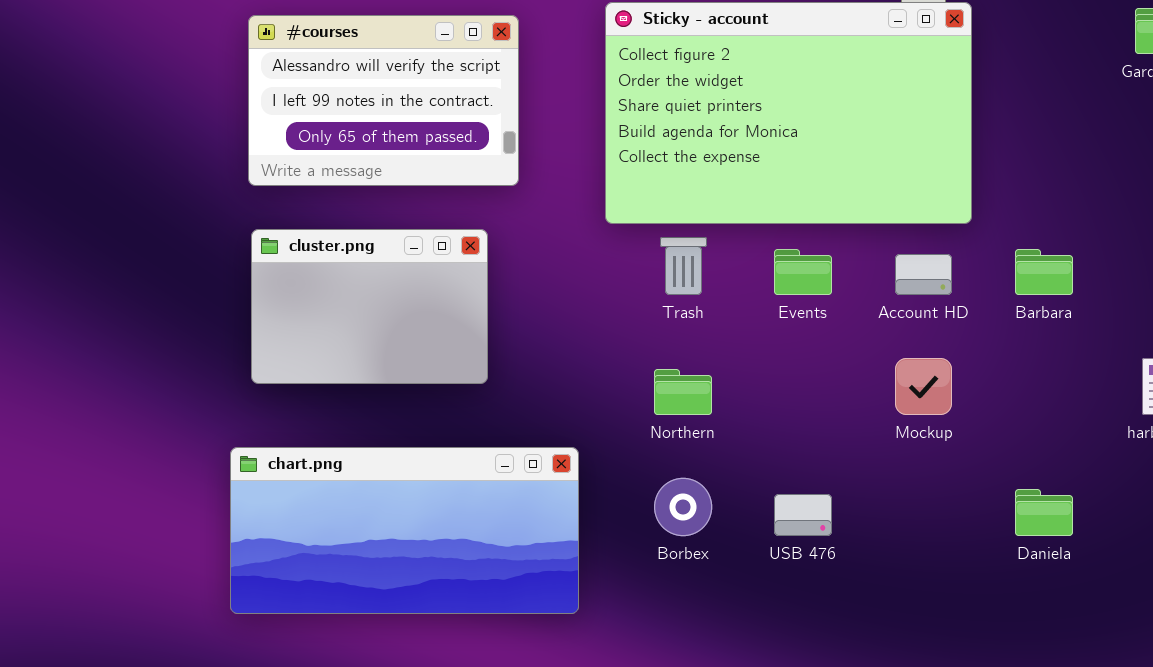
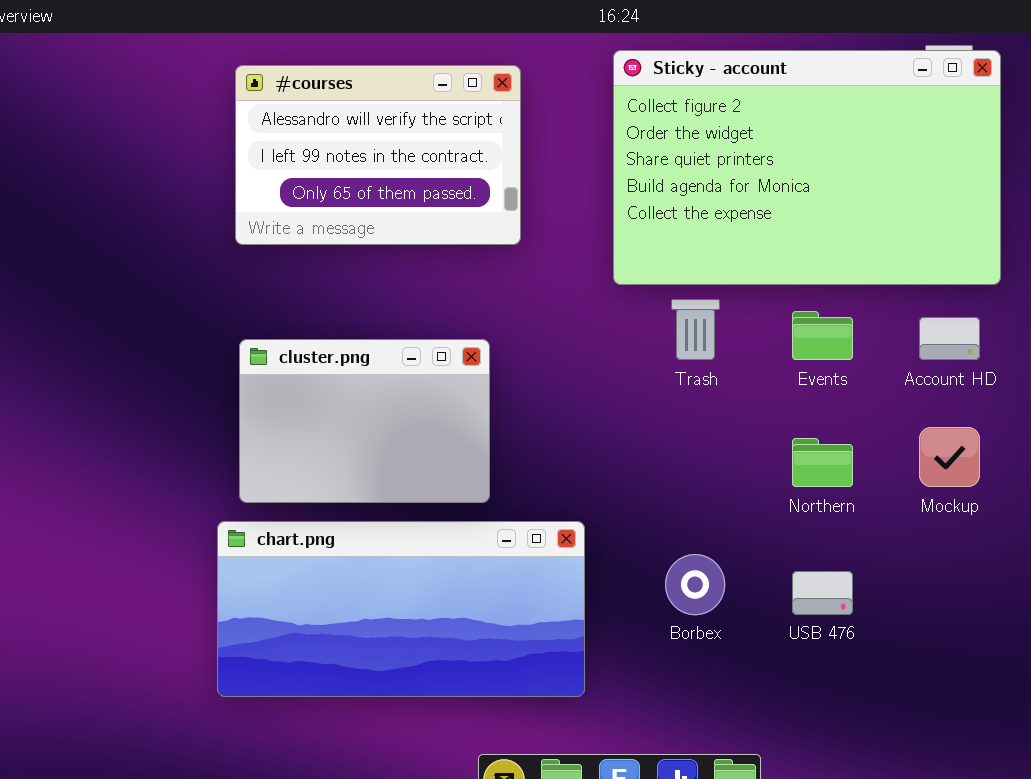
cluster.png: [251,229,488,384] -> [239,339,490,503], moved
Northern: [654,369,712,415] -> [792,438,853,487], moved

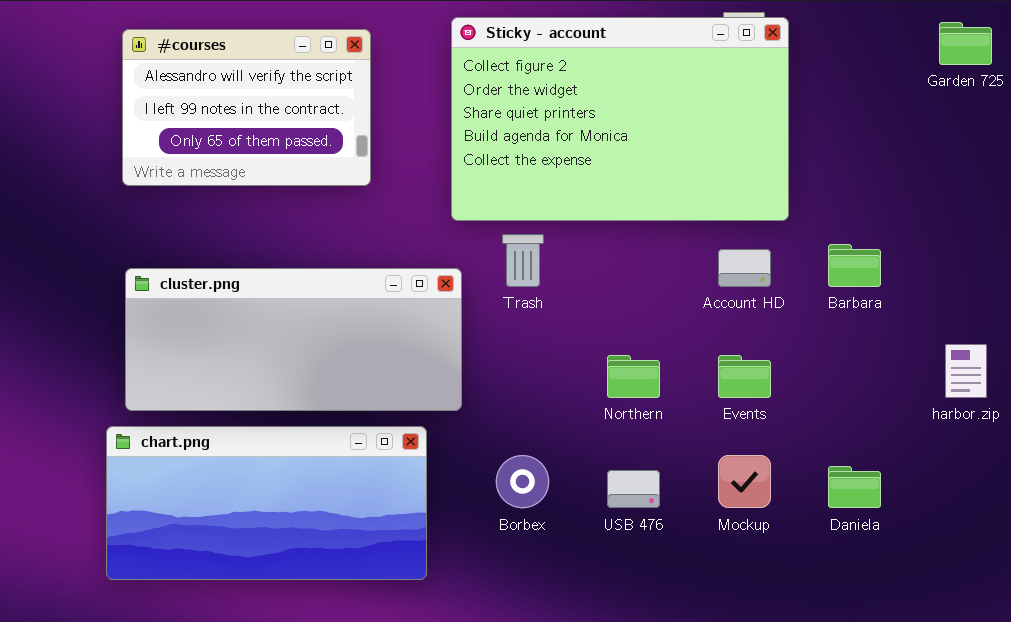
Events: [792,311,853,360] -> [718,355,771,398], moved
cluster.png: [239,339,490,503] -> [125,268,462,411], resized
Mockup: [919,427,980,487] -> [718,455,771,508], moved

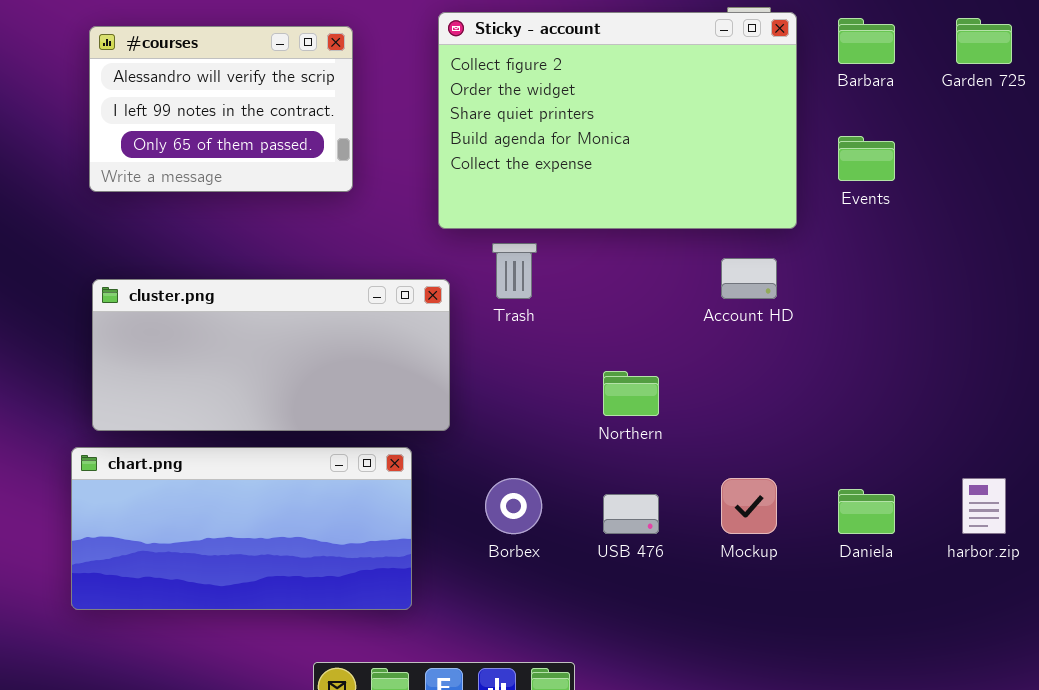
Barbara: [828,244,881,287] -> [838,18,895,64], moved
harbor.zip: [945,344,987,398] -> [962,478,1006,534], moved
Events: [718,355,771,398] -> [838,136,895,181], moved

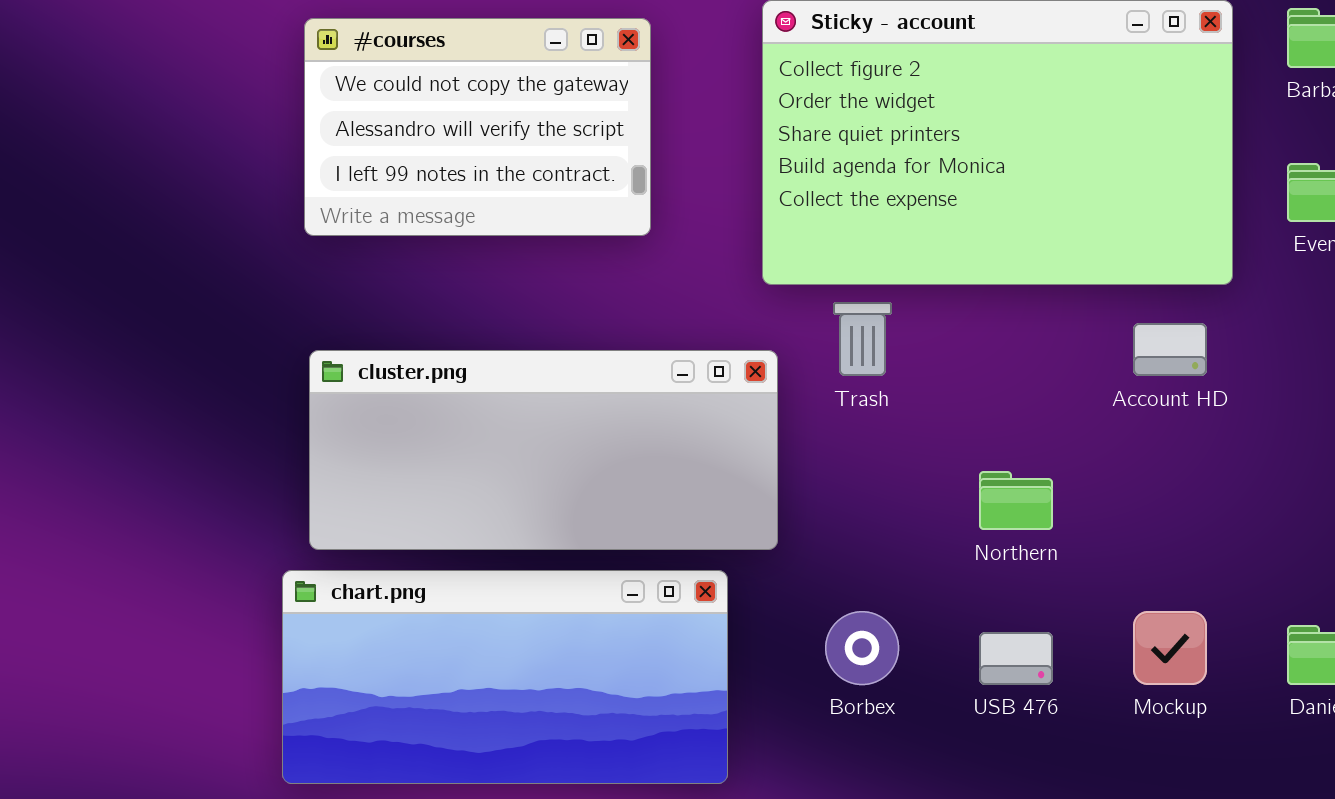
#courses: [89,26,353,192] -> [304,18,651,236], scrolled up 1 row

